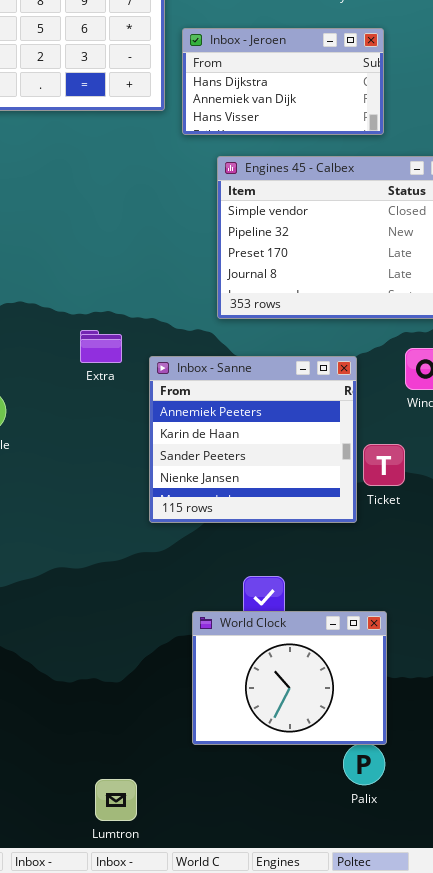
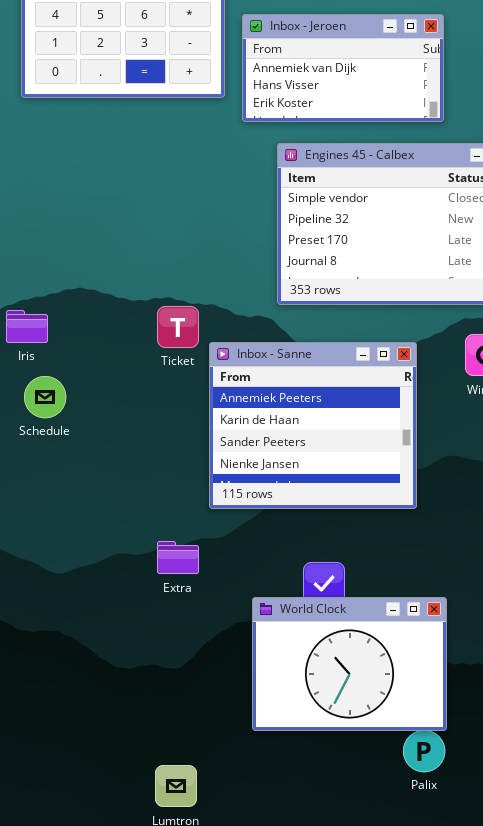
Inbox - Jeroen: [182,28,384,135] -> [242,14,444,122], scrolled down 1 row
Extra: [80,330,122,363] -> [157,541,199,574], moved
Ticket: [363,444,405,486] -> [157,306,199,348], moved

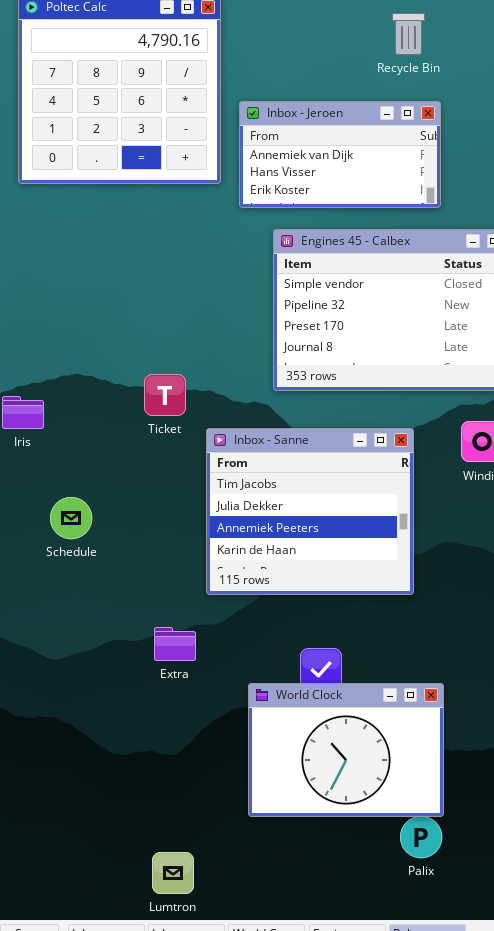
Ticket: [157,306,199,348] -> [144,374,186,416], moved
Inbox - Sanne: [209,342,417,509] -> [206,428,414,595], scrolled up 2 rows
Schedule: [24,376,66,418] -> [50,497,92,539], moved

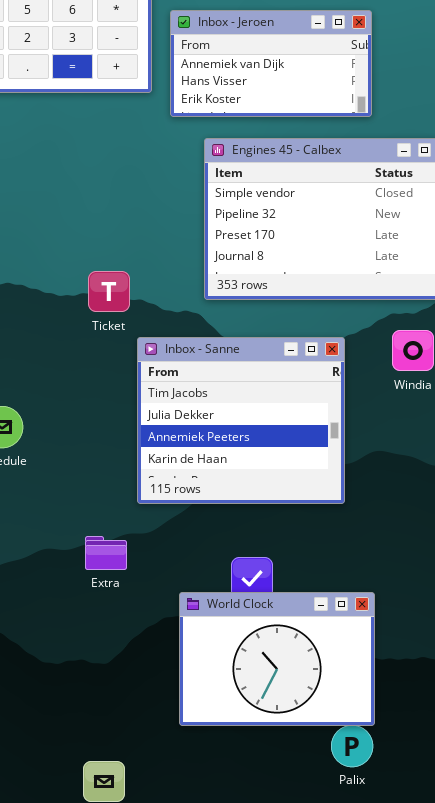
Ticket: [144,374,186,416] -> [88,271,130,312], moved

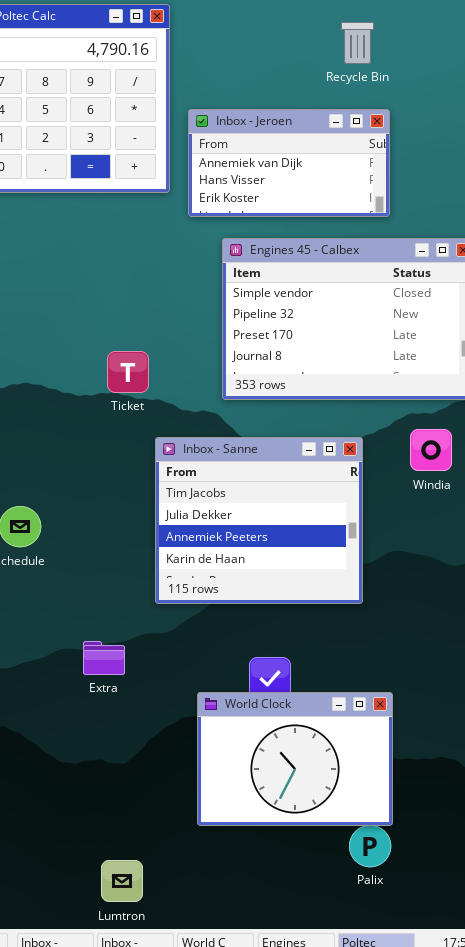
Ticket: [88,271,130,312] -> [107,351,149,393], moved
Extra: [85,536,127,570] -> [83,641,125,675], moved

